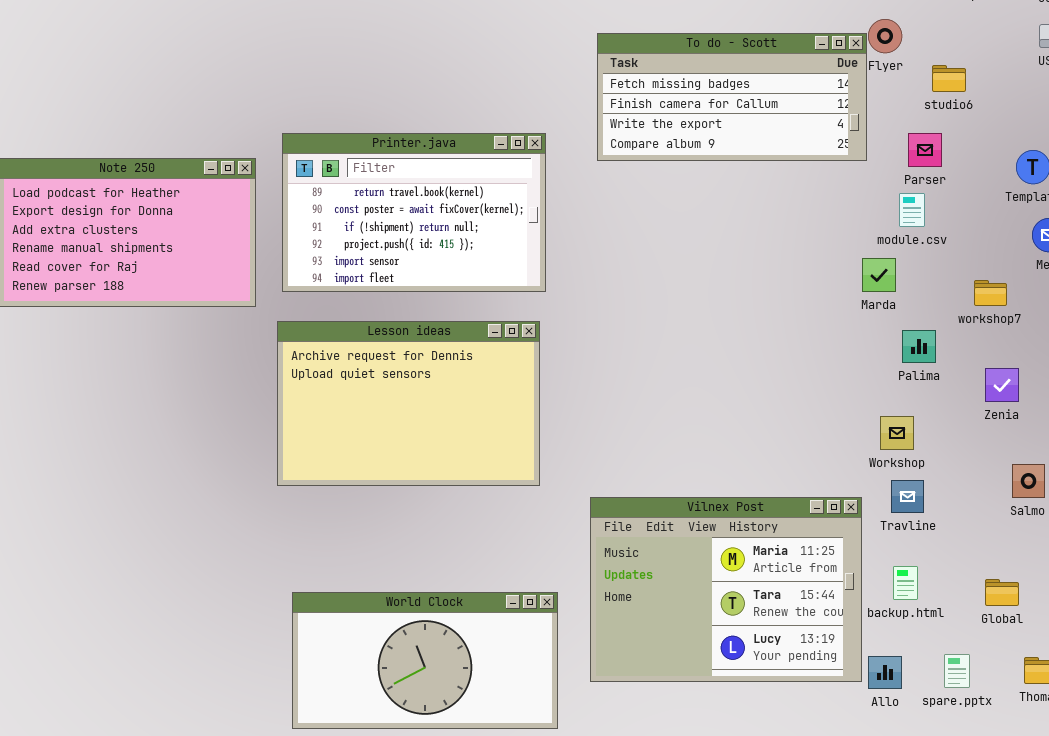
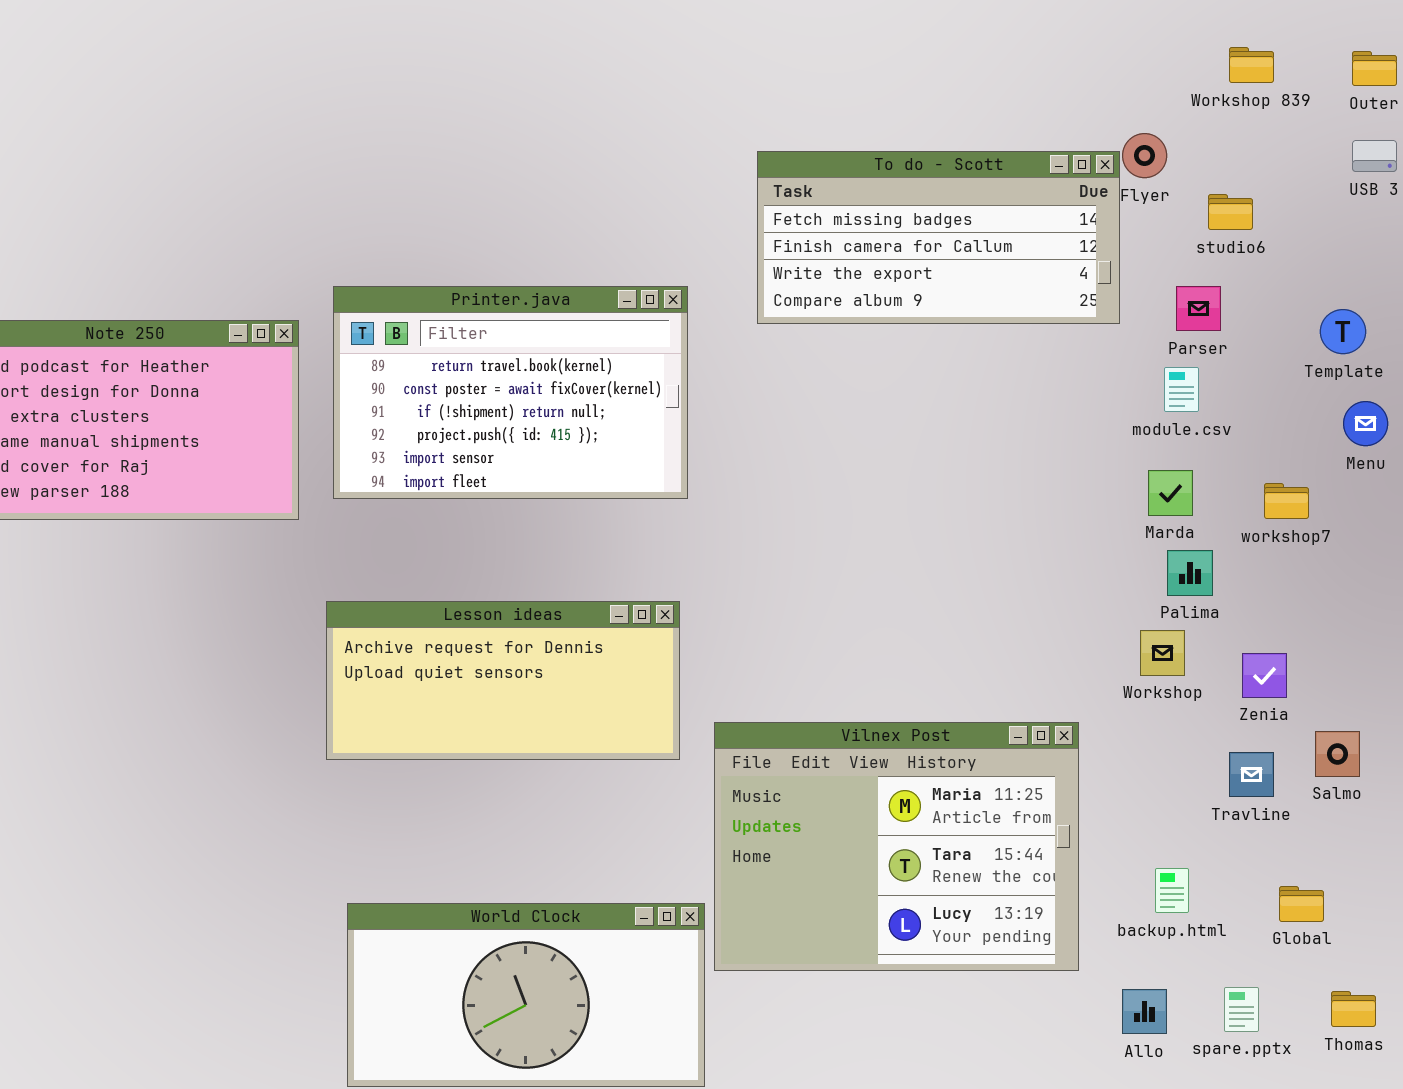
Marda: [862,258,896,292] -> [1148,470,1193,516], moved
Lesson ideas: [277,321,540,486] -> [326,601,680,760], resized
Zenia: [985,368,1019,402] -> [1242,653,1287,698], moved
Workshop: [880,416,914,450] -> [1140,630,1185,676], moved
Travline: [891,480,924,513] -> [1229,752,1274,797], moved
Vilnex Post: [590,497,862,682] -> [714,722,1079,971], moved

